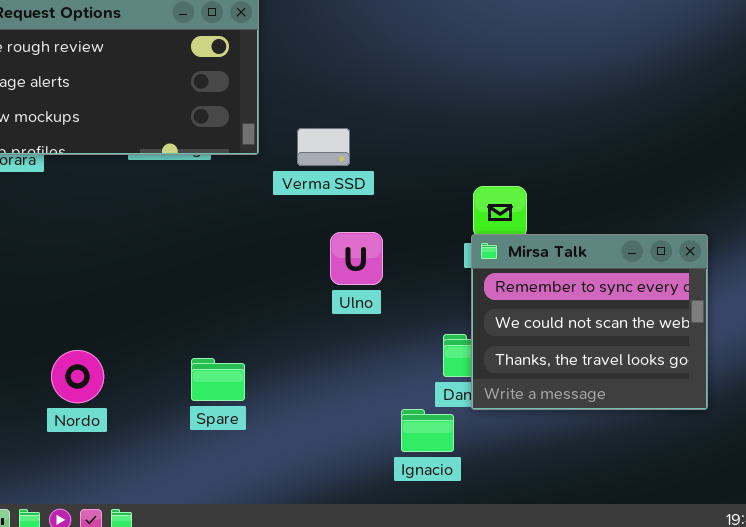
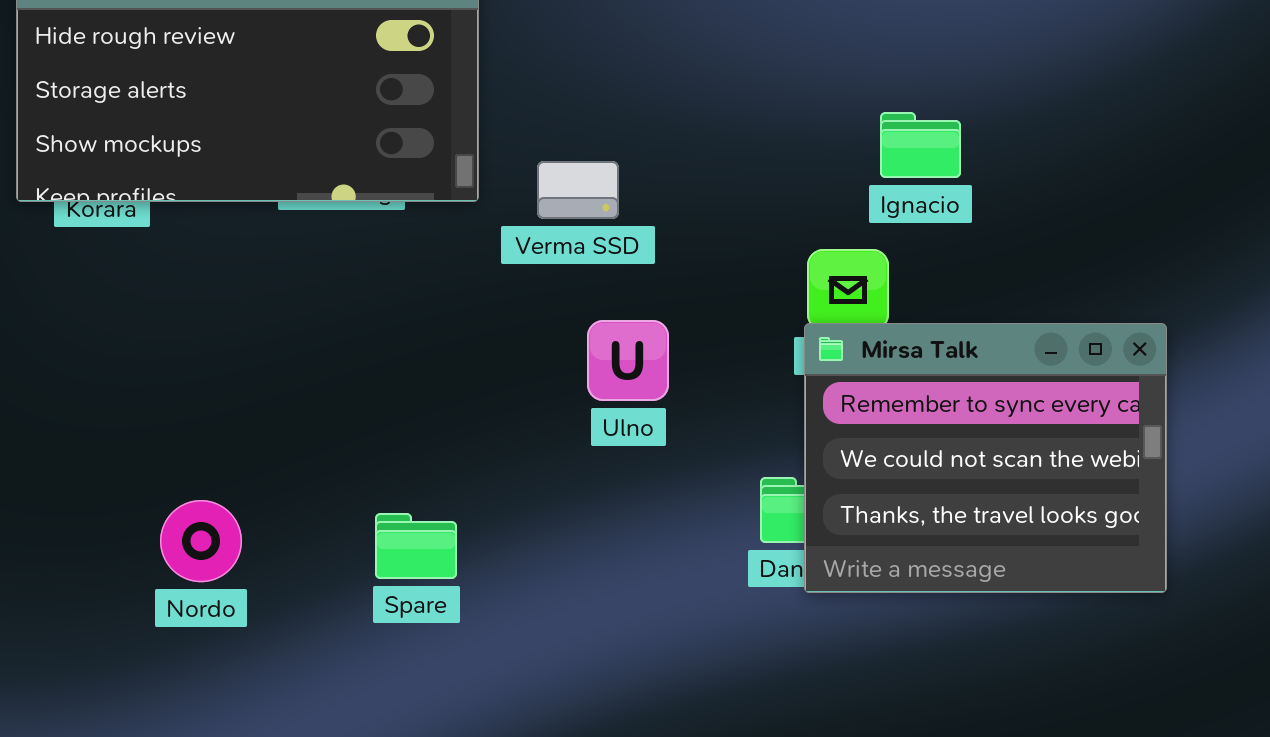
Ignacio: [401,409,454,452] -> [880,112,961,178], moved

